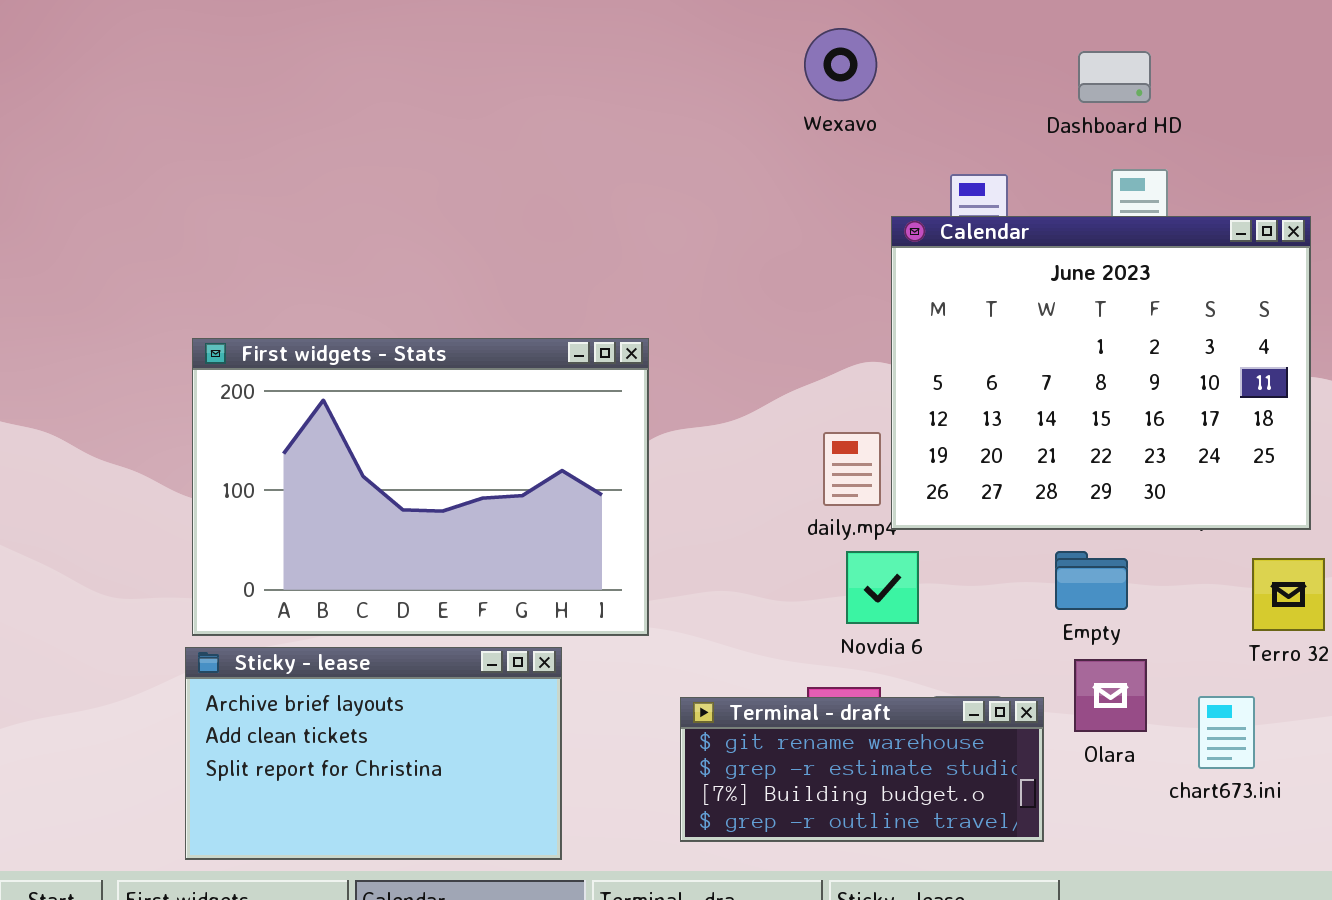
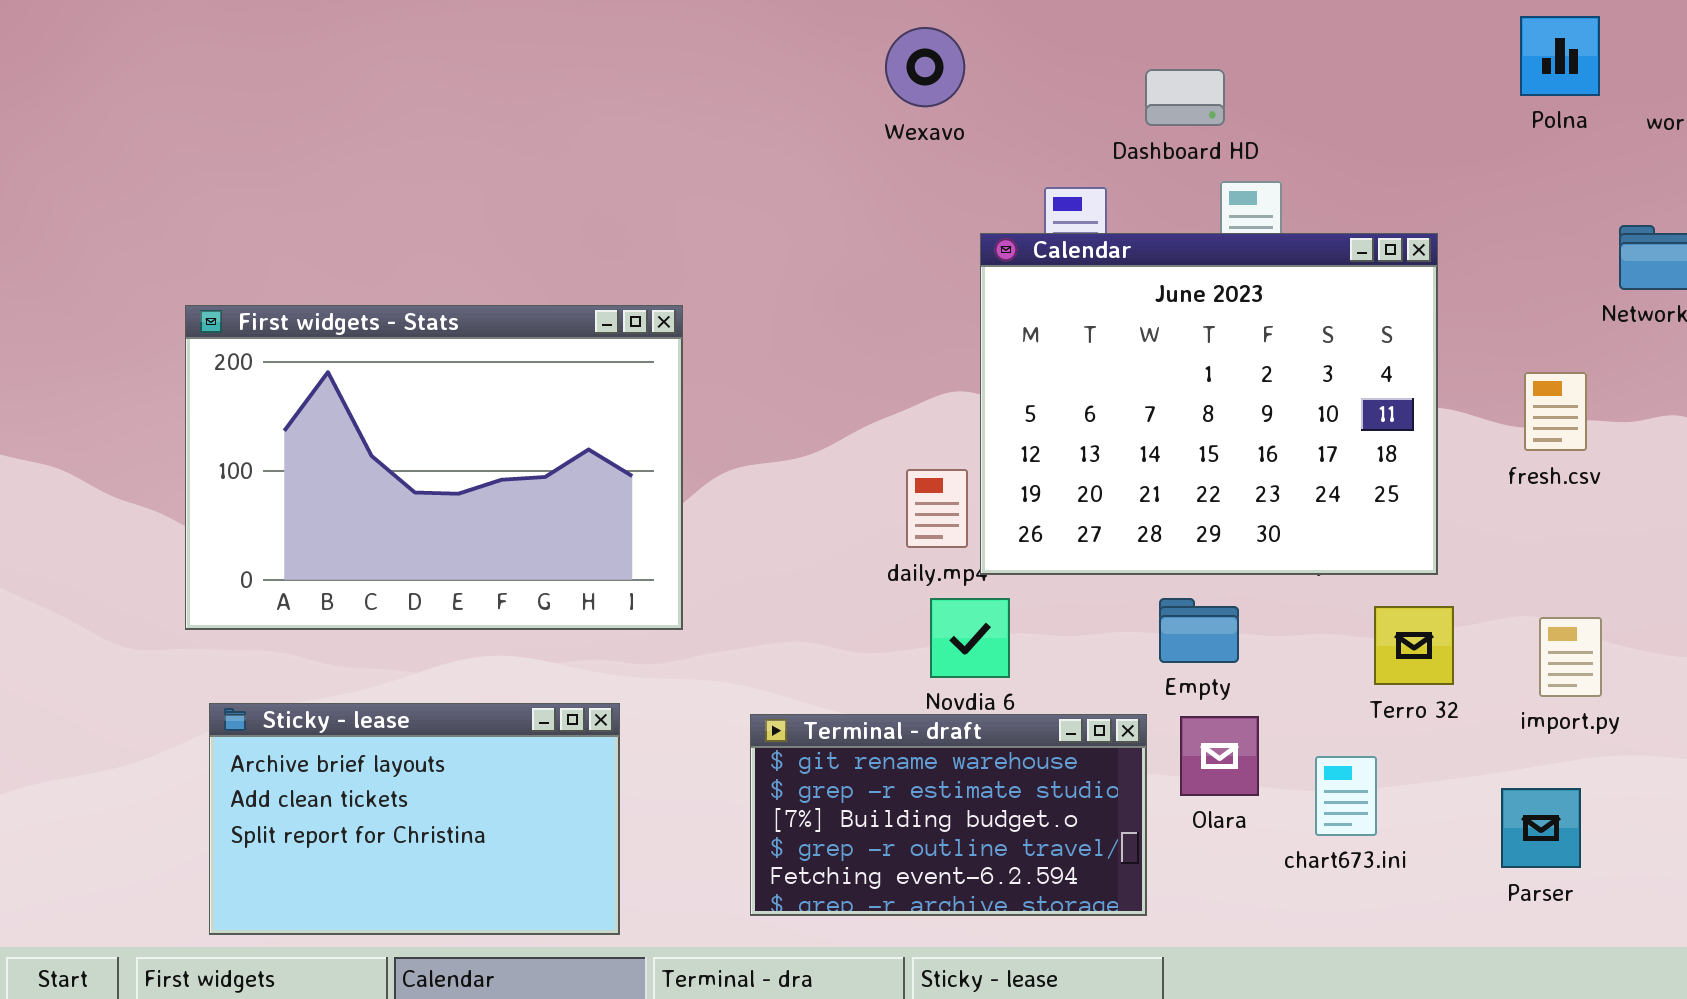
Dashboard HD: [1078,51,1151,103] -> [1145,69,1225,126], moved
First widgets - Stats: [192,338,649,636] -> [185,305,683,630], moved
Terminal - draft: [680,697,1044,842] -> [750,714,1147,916], resized

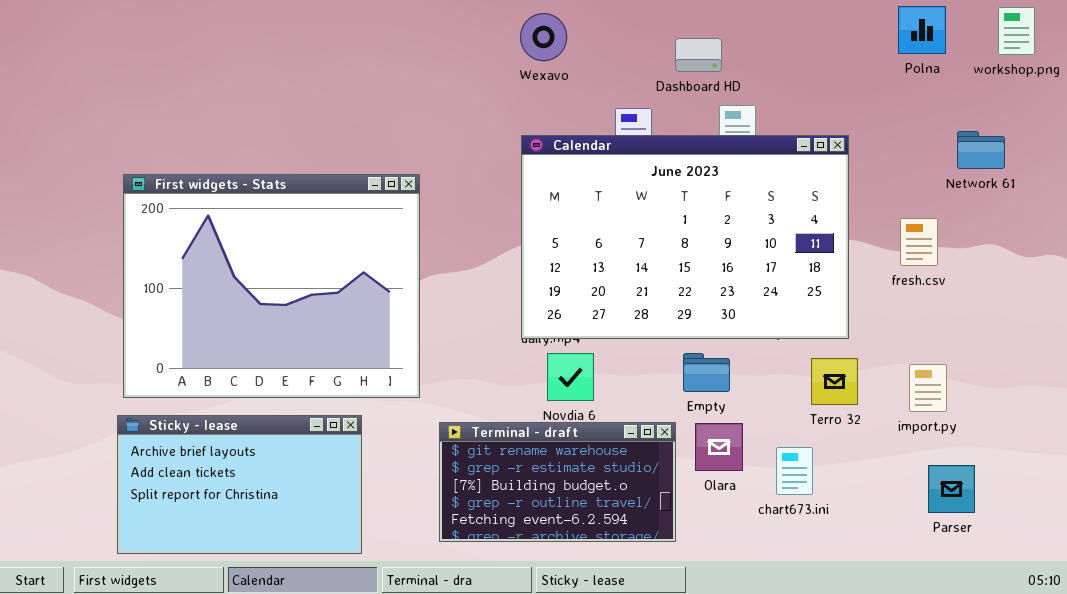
Calendar: [980,233,1438,575] -> [521,135,849,339], resized
First widgets - Stats: [185,305,683,630] -> [123,174,420,398], moved, resized
Parser: [1501,788,1581,868] -> [928,465,975,513], moved

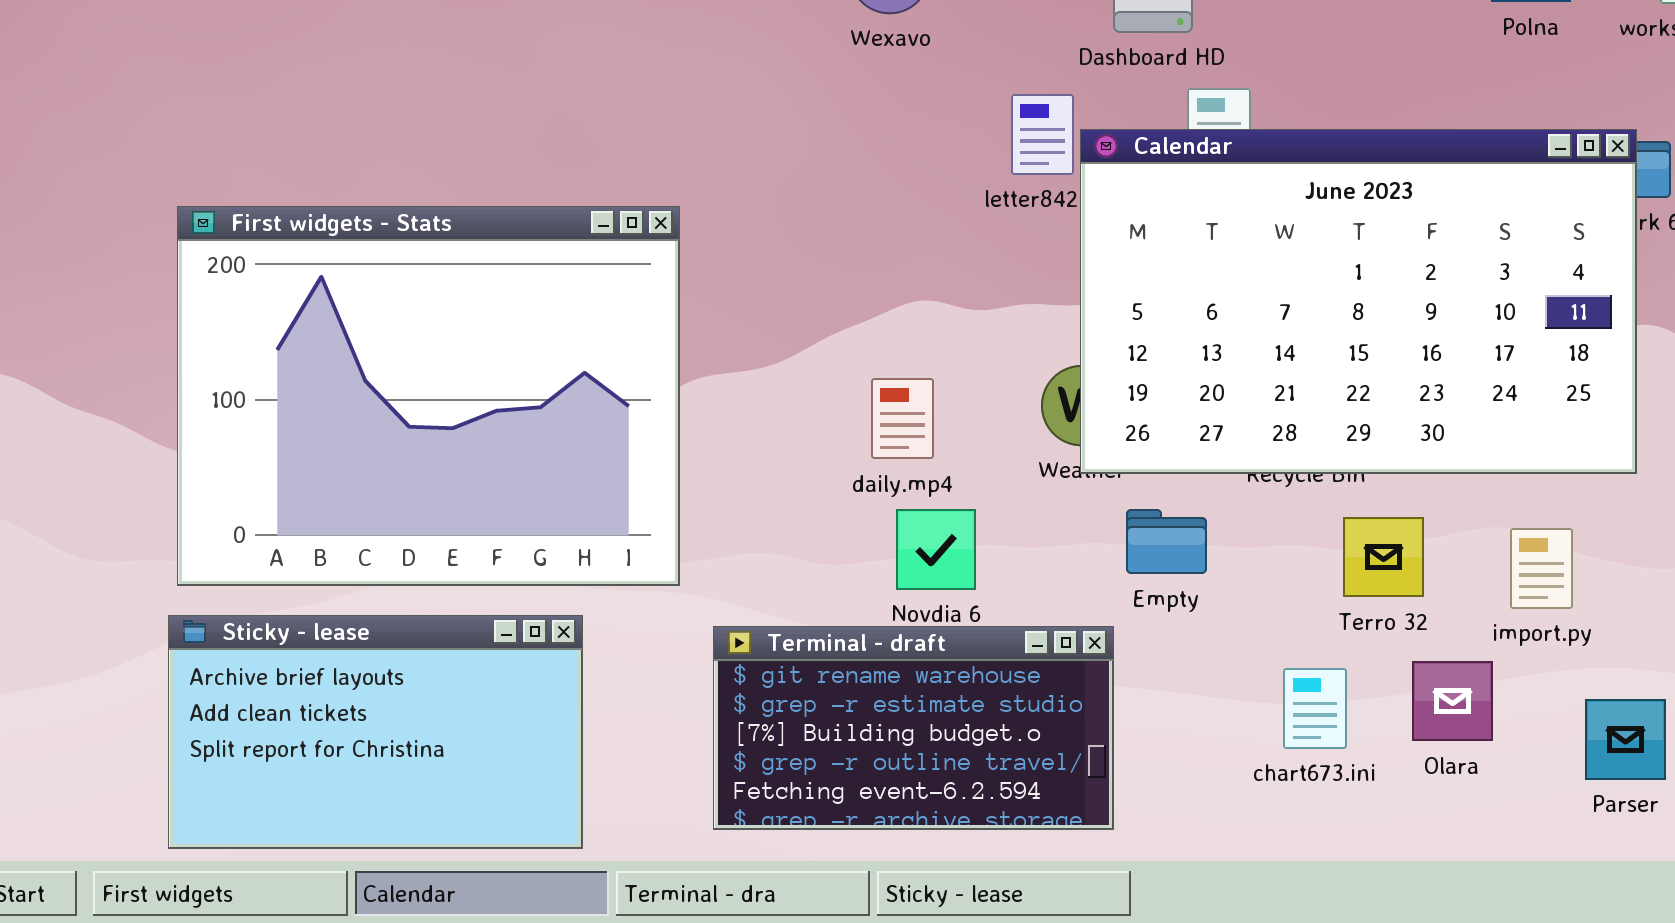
Calendar: [521,135,849,339] -> [1080,129,1637,474], moved
Olara: [695,423,743,471] -> [1412,661,1493,741], moved
Parser: [928,465,975,513] -> [1585,699,1666,780], moved

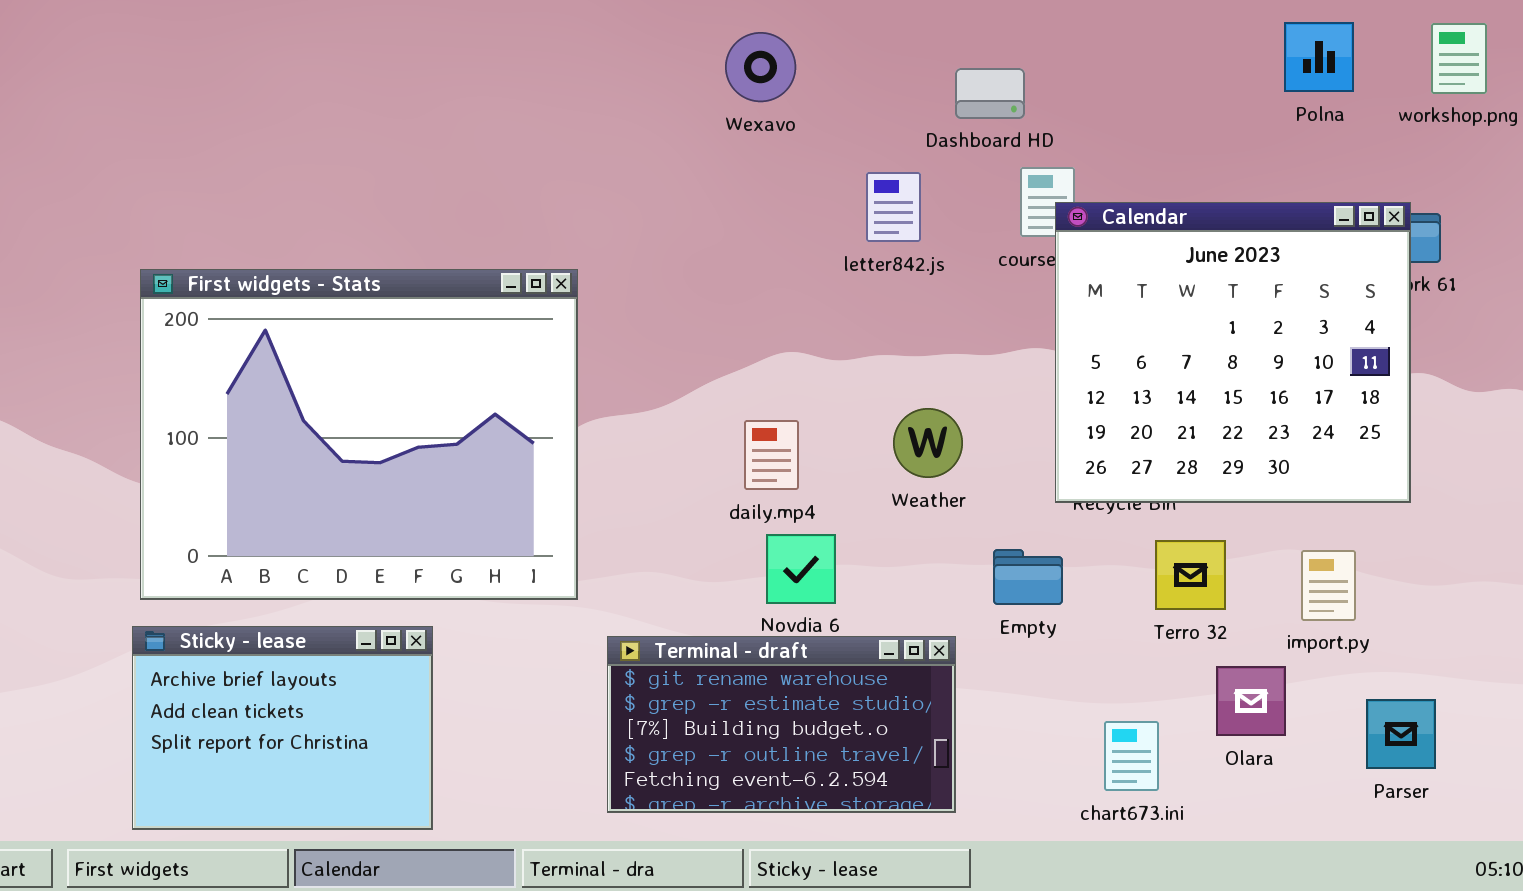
Calendar: [1080,129,1637,474] -> [1055,202,1411,503], resized
Empty: [1126,509,1207,574] -> [993,549,1063,605], moved
Sticky - lease: [168,615,583,849] -> [132,626,433,830], resized
chart673.ini: [1283,668,1347,749] -> [1104,721,1159,791], moved

